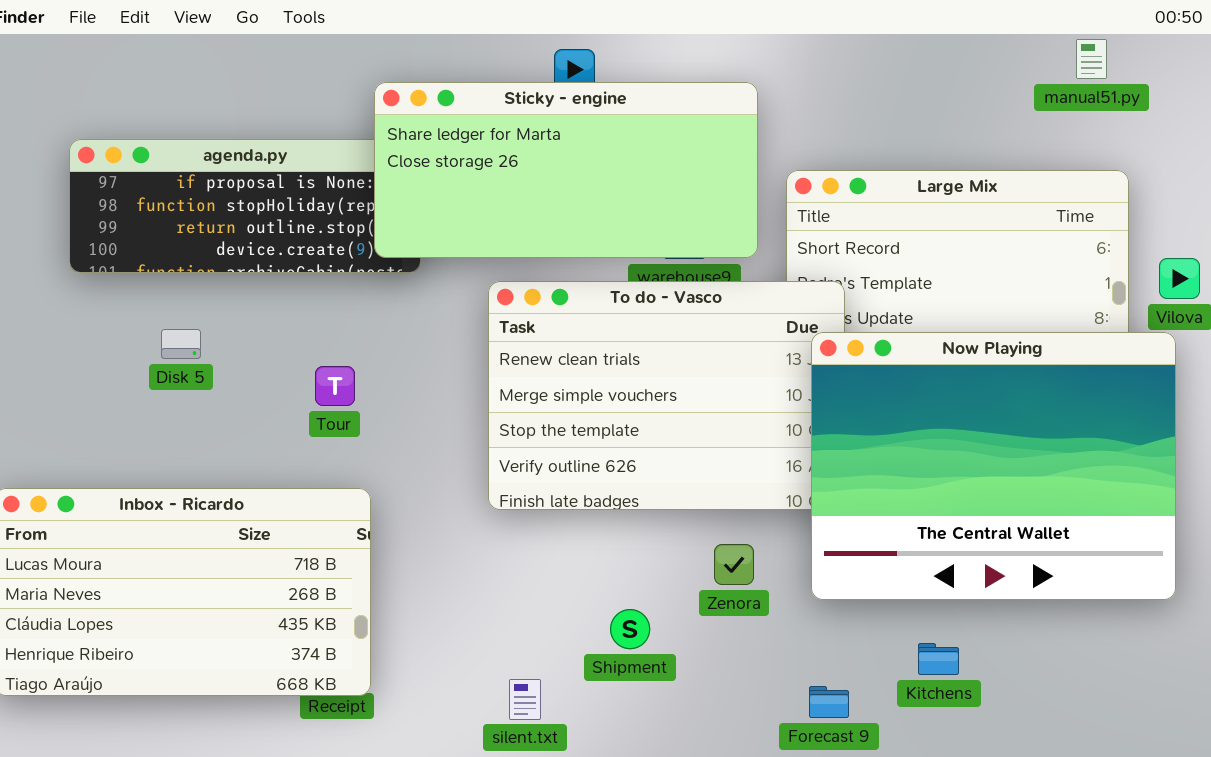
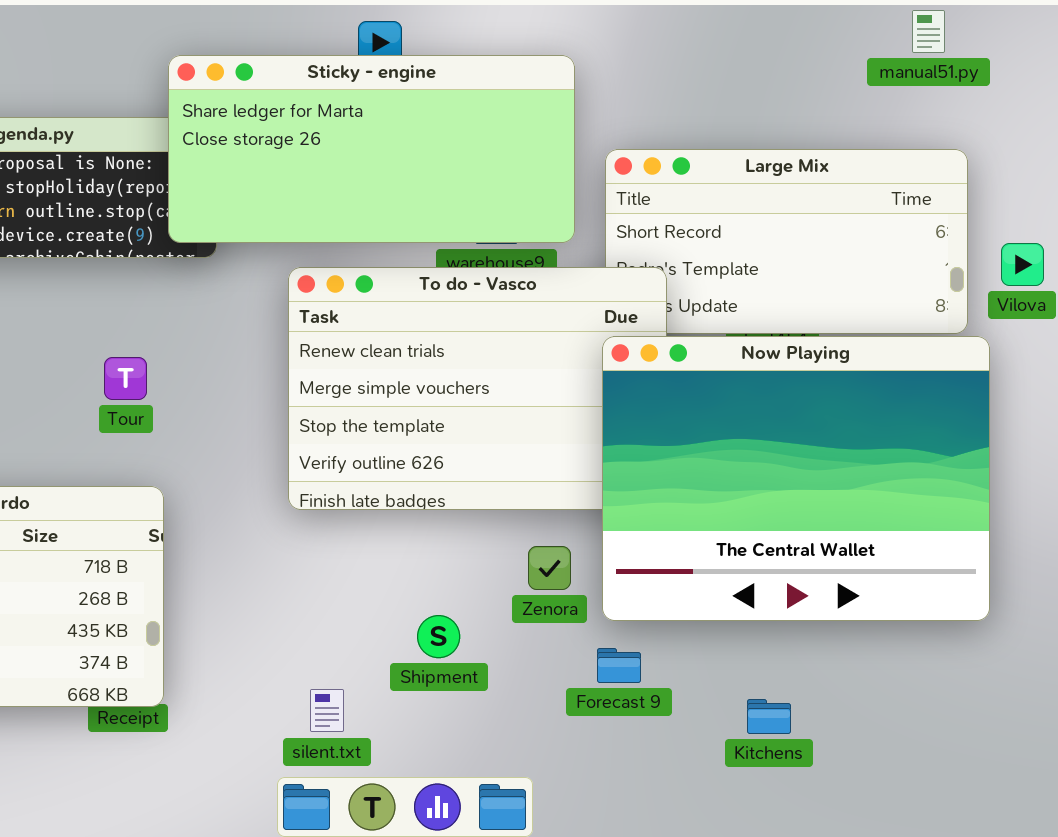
Now Playing: [811,332,1176,600] -> [602,336,990,621], moved
Kitchens: [918,643,959,675] -> [747,699,791,734], moved
Forecast 9: [809,686,849,718] -> [597,648,641,683], moved

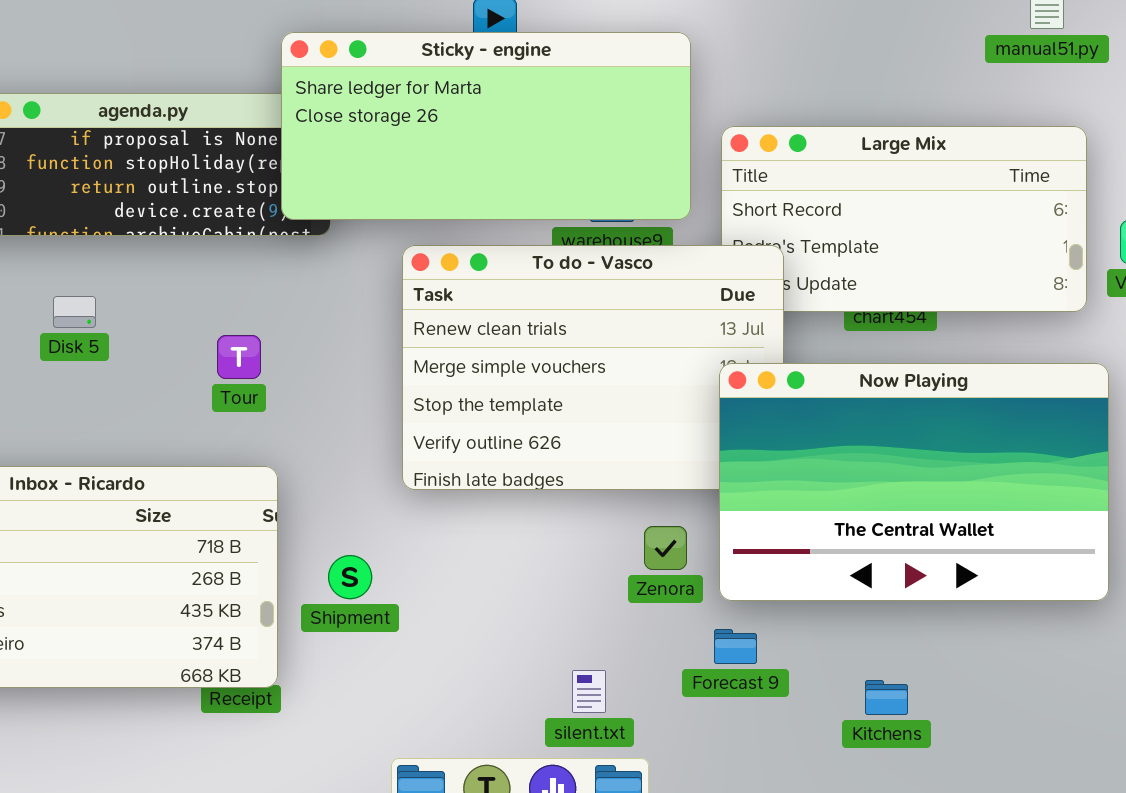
Now Playing: [602,336,990,621] -> [719,363,1109,601], resized
Shipment: [417,615,460,658] -> [328,555,372,599], moved
silent.txt: [310,689,344,732] -> [572,670,606,713], moved

